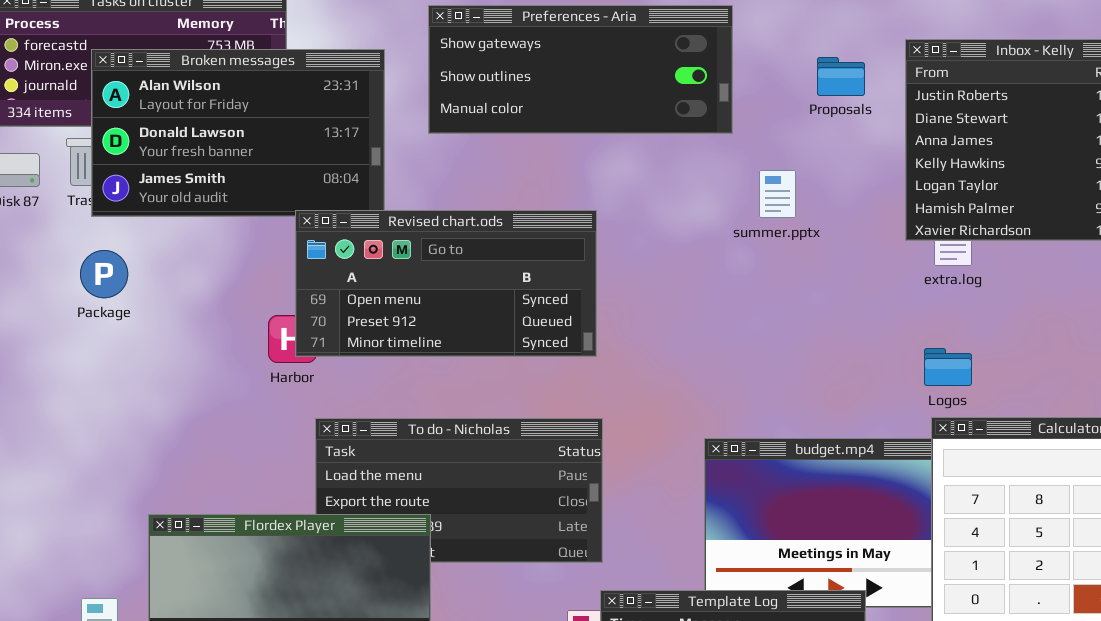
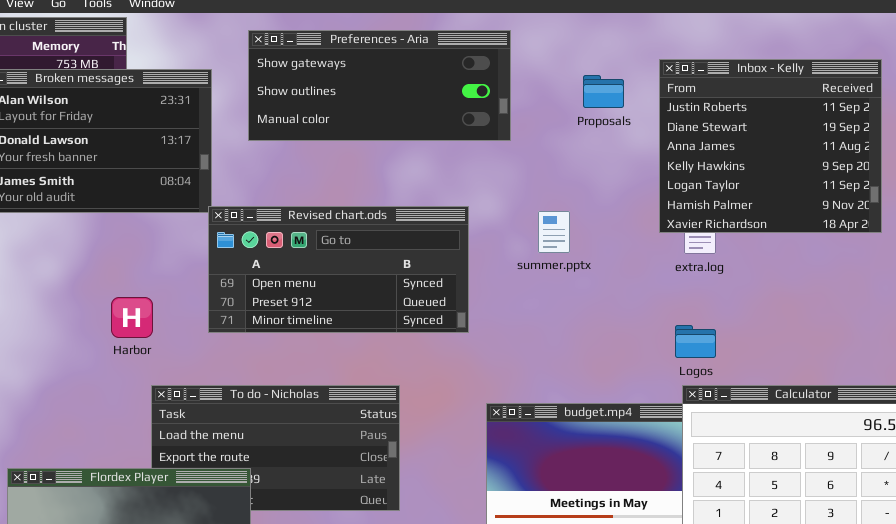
summer.pptx: [759,170,796,218] -> [538,211,570,253], moved
Revised chart.ods: [295,210,597,357] -> [208,206,469,333], moved

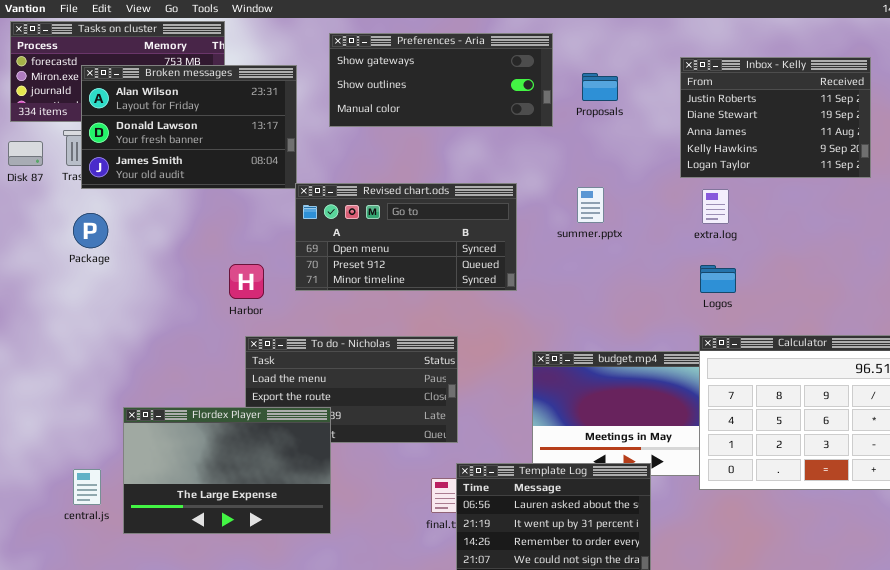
Inbox - Kelly: [659,59,882,233] -> [680,57,871,178], resized
Proposals: [583,75,624,108] -> [582,73,618,101], moved
Harbor: [111,297,153,338] -> [229,264,264,299], moved
Logos: [675,325,716,358] -> [700,265,736,293], moved

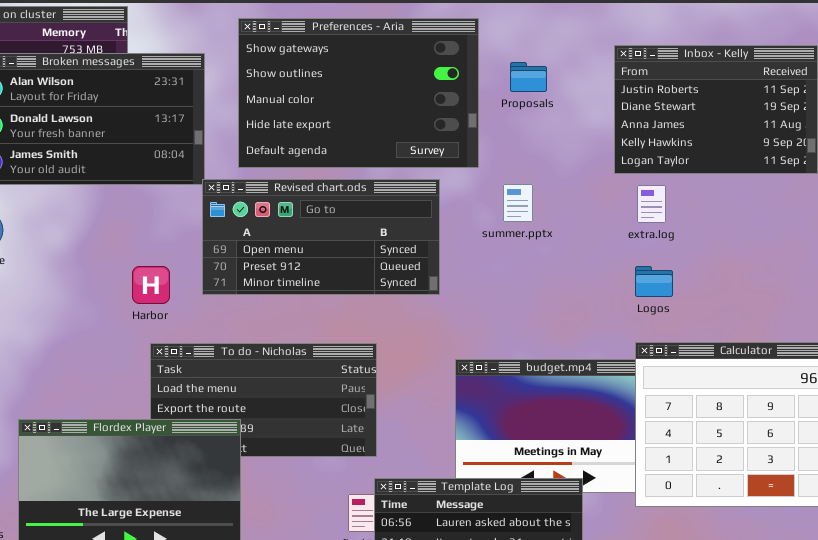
Preferences - Aria: [329,33,553,127] -> [238,18,479,168], resized

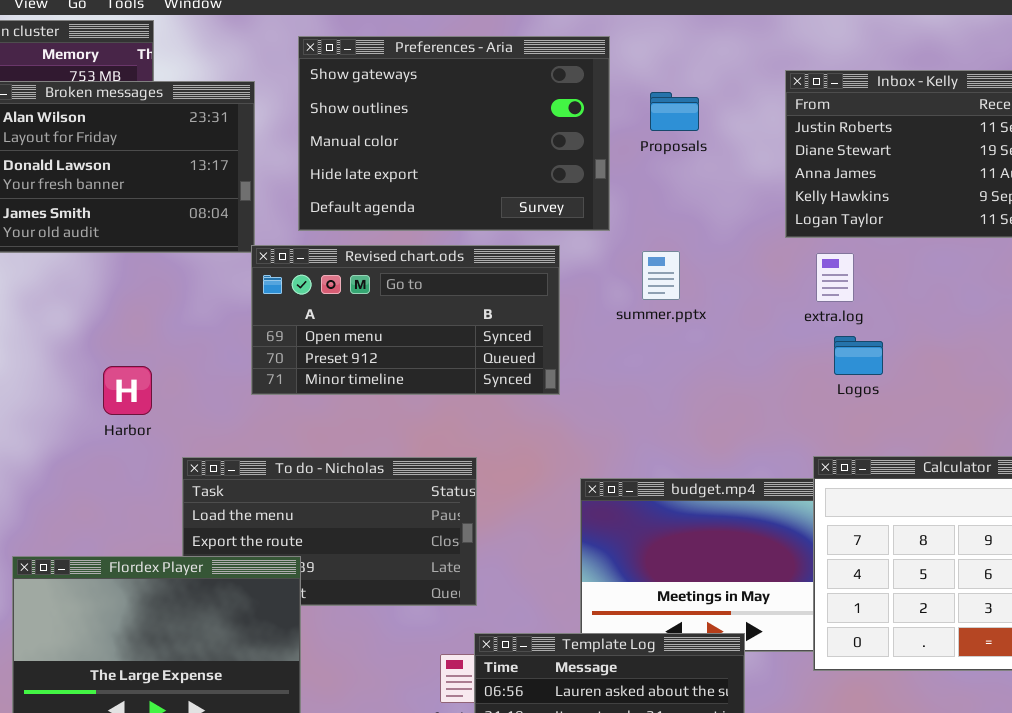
Harbor: [132,266,170,304] -> [103,366,152,415], moved
Logos: [635,266,673,297] -> [834,336,883,375], moved

